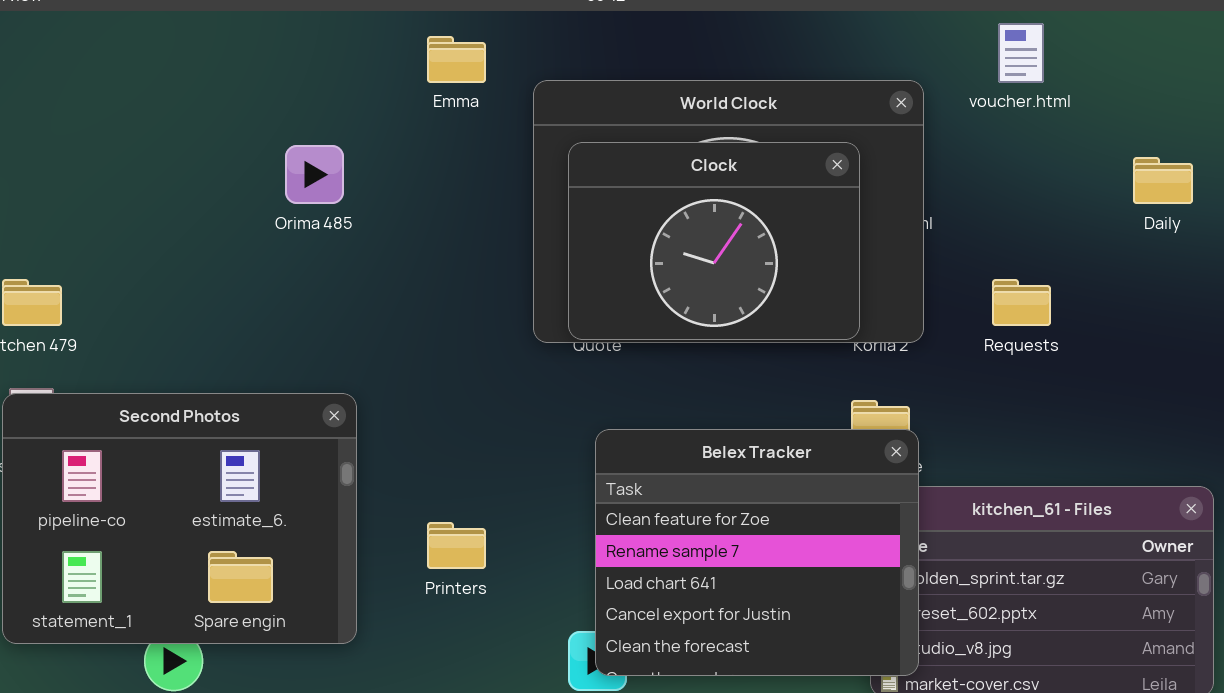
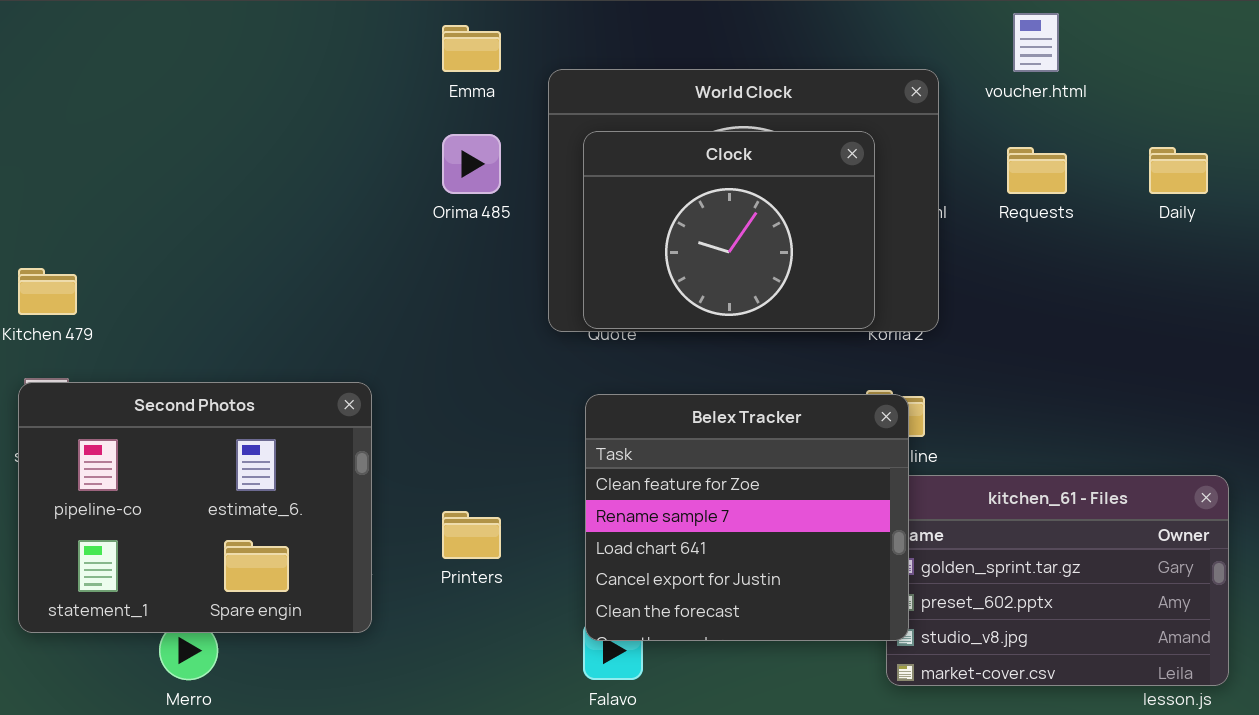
Orima 485: [285,145,344,204] -> [442,134,501,194], moved
Requests: [992,279,1051,326] -> [1007,147,1067,194], moved
Belex Tracker: [595,429,919,676] -> [585,394,909,641], moved

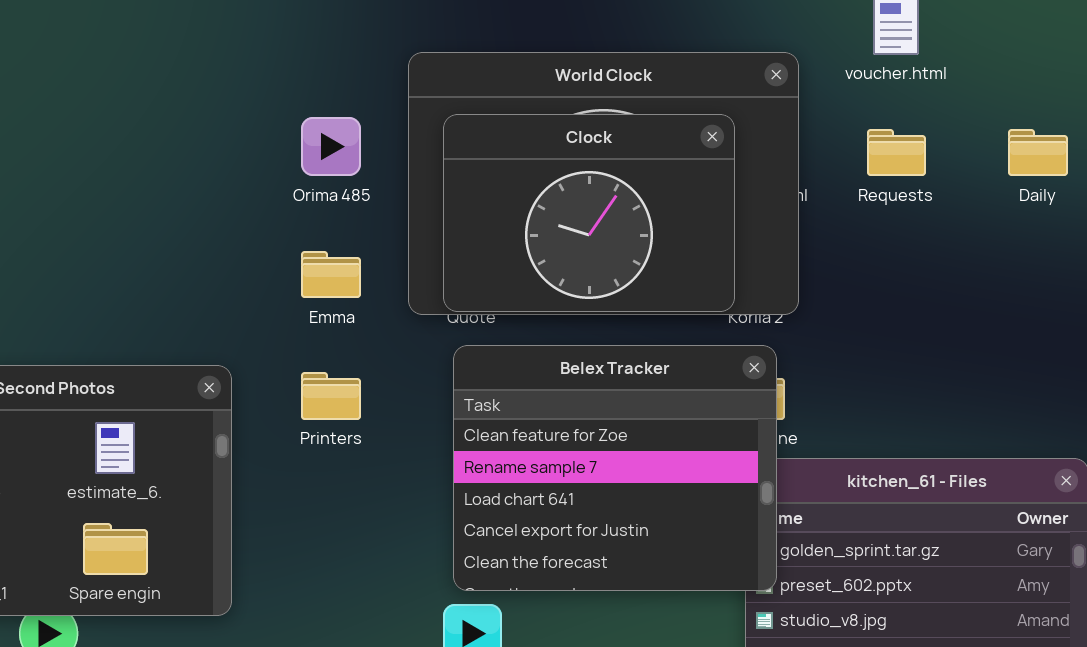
Emma: [442,25,501,72] -> [301,251,361,298], moved
Belex Tracker: [585,394,909,641] -> [453,345,777,591], moved
Printers: [442,511,501,559] -> [301,372,361,420], moved

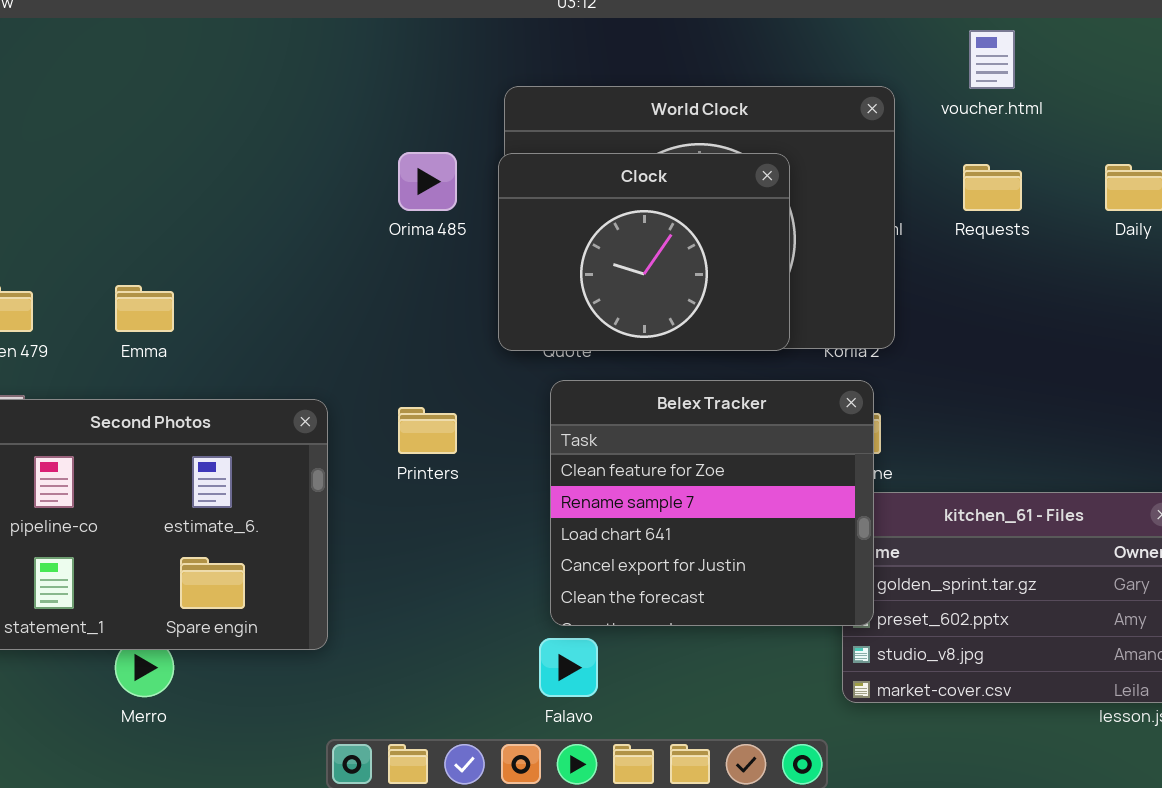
Clock: [443,114,735,312] -> [498,153,790,351], moved
Emma: [301,251,361,298] -> [115,285,174,332], moved

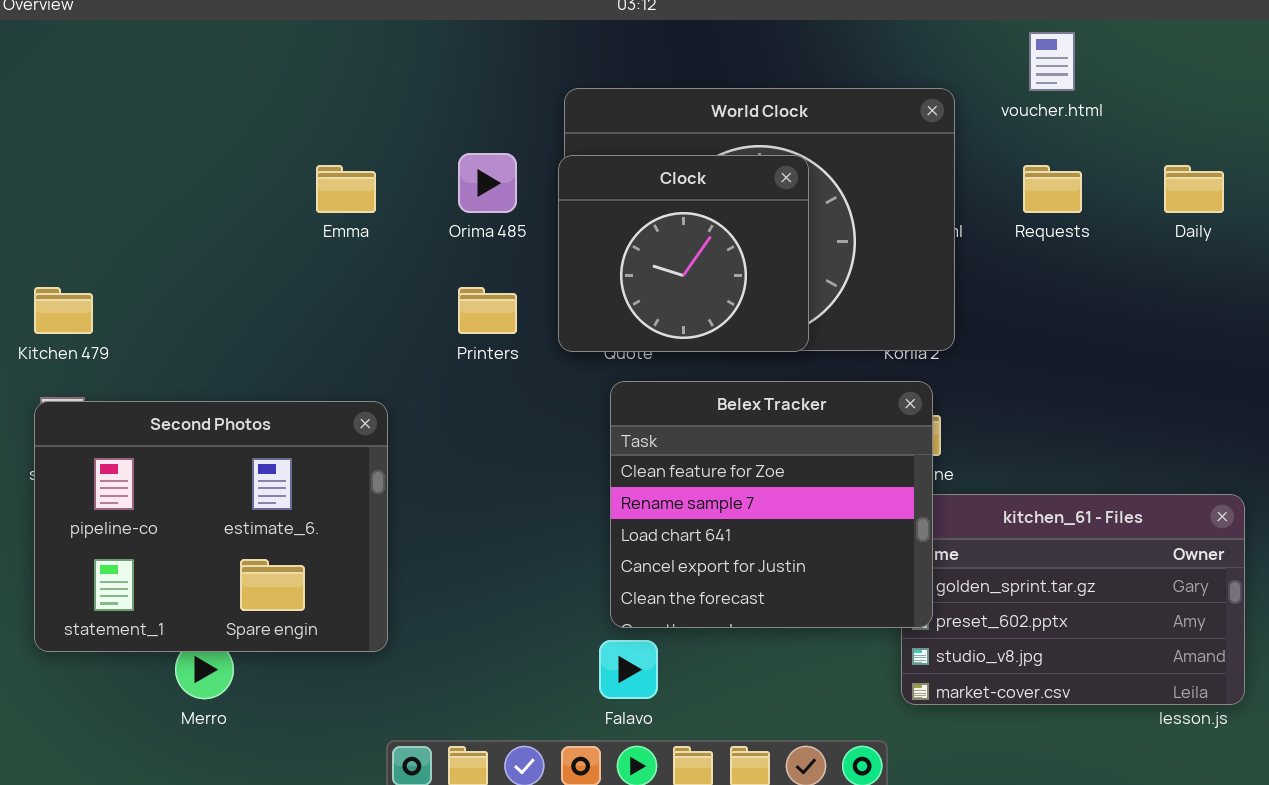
Clock: [498,153,790,351] -> [558,155,809,352], resized
Emma: [115,285,174,332] -> [316,165,376,213], moved
Printers: [398,407,457,454] -> [458,287,517,334], moved

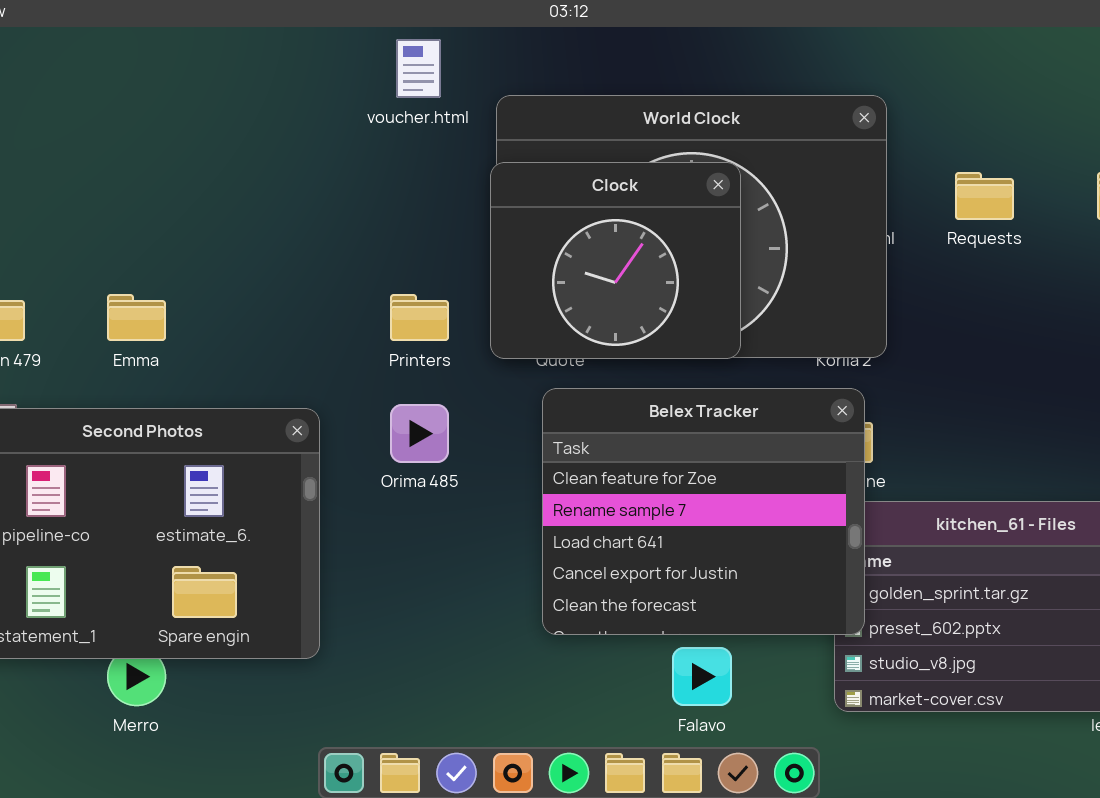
voucher.html: [1029,32,1075,91] -> [396,39,441,98], moved
Orima 485: [458,153,517,213] -> [390,404,449,463], moved
Emma: [316,165,376,213] -> [107,294,166,341], moved
Falavo: [599,640,658,699] -> [672,647,732,706], moved

